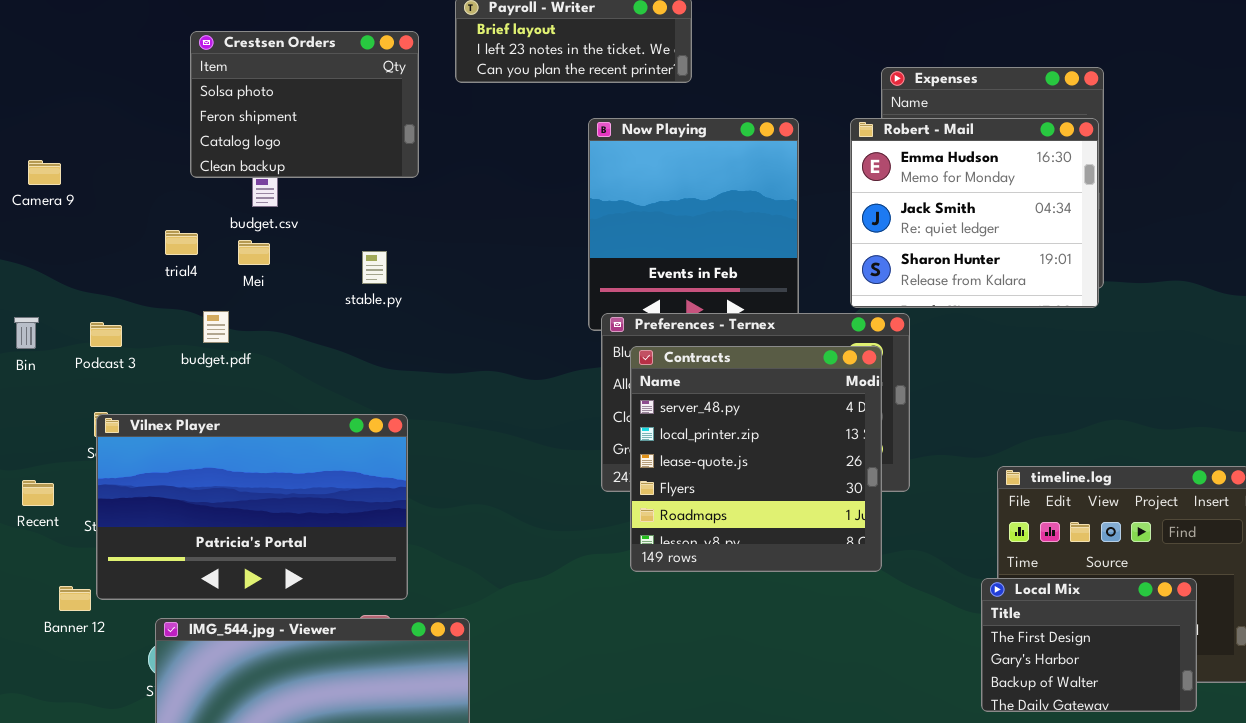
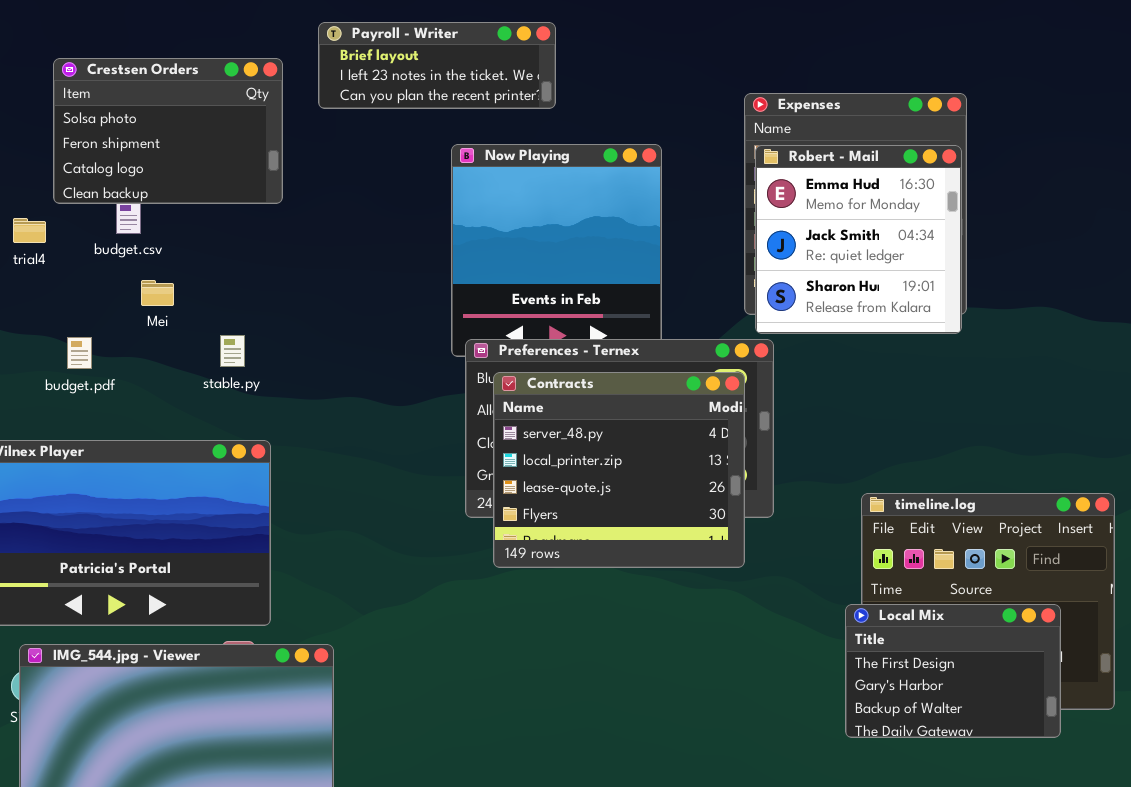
Robert - Mail: [850,118,1099,308] -> [755,145,962,334], resized
trial4: [165,230,198,255] -> [13,218,46,243], moved
Mei: [238,240,270,265] -> [141,280,174,306], moved
stable.py: [362,251,387,284] -> [220,335,245,367], moved
Contracts: [630,346,882,572] -> [493,372,745,568], resized

